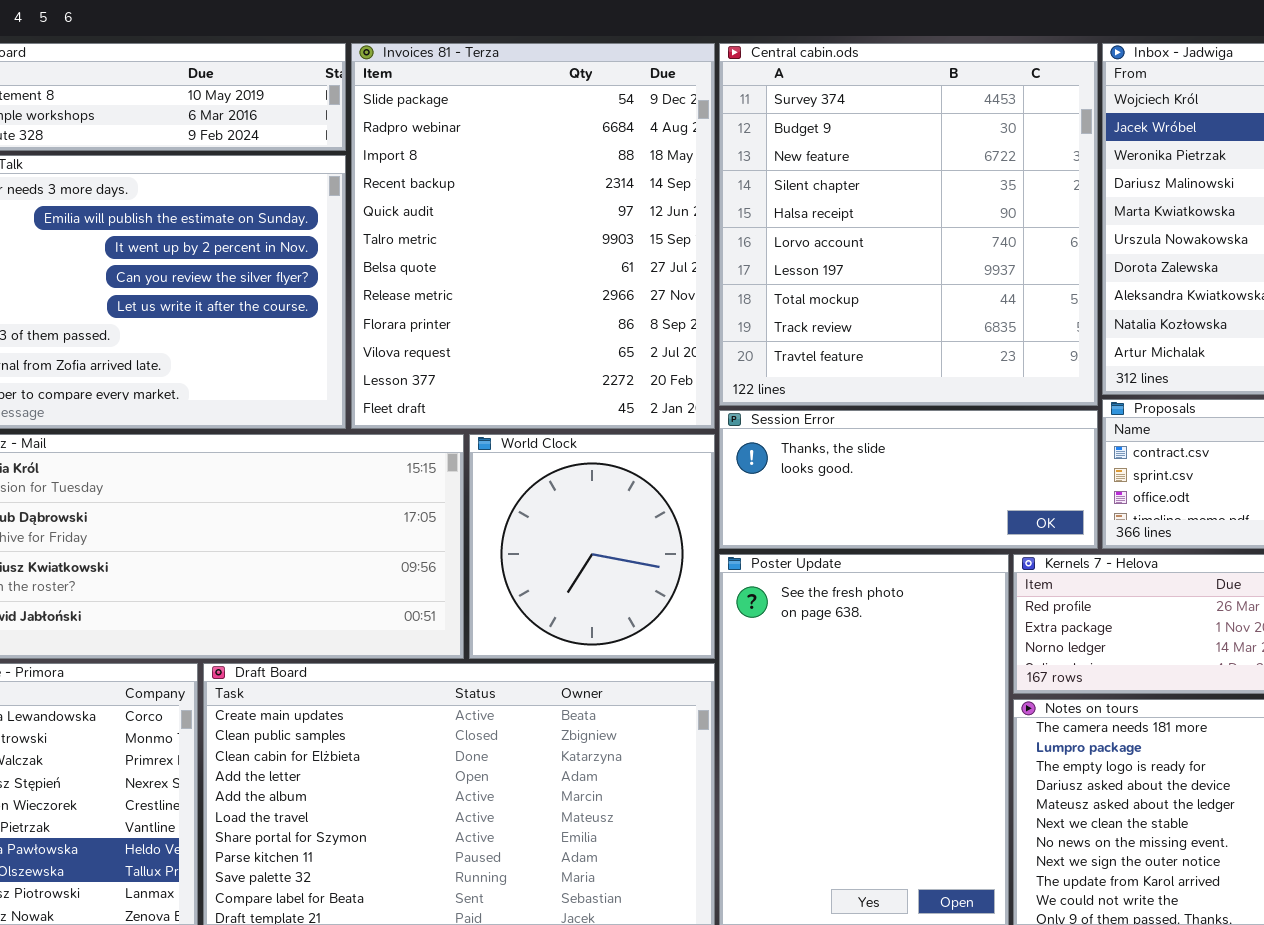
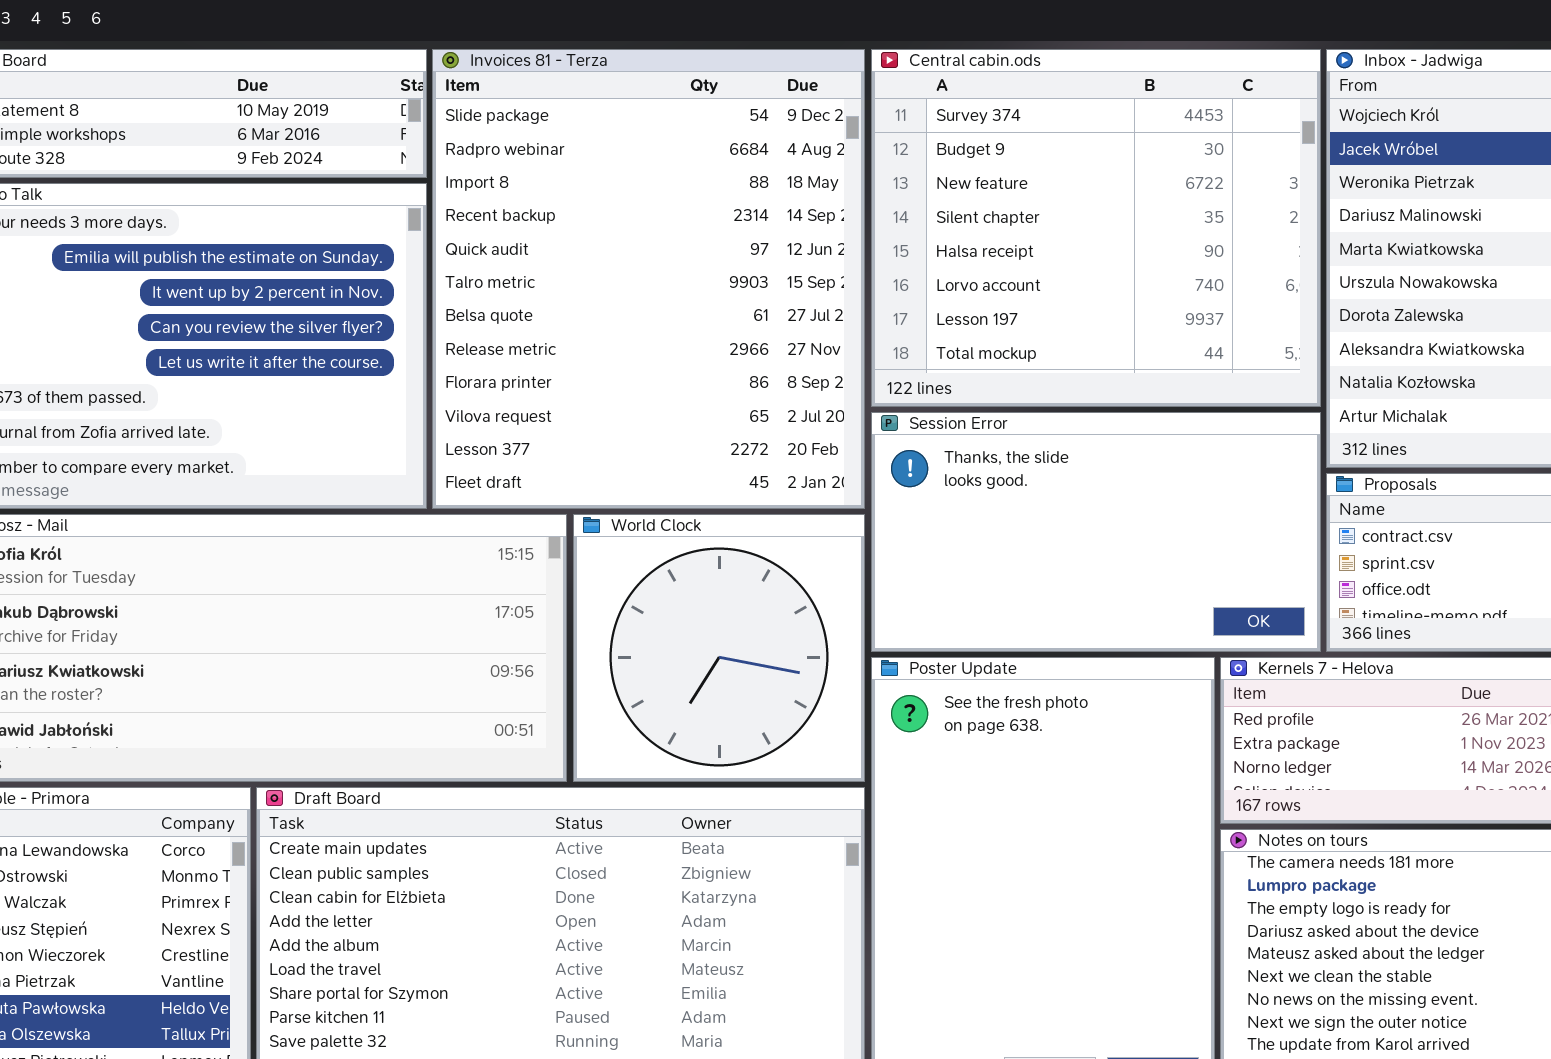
Central cabin.ods: [719,43,1098,406] -> [871,49,1321,407], resized
Session Error: [719,410,1098,549] -> [871,412,1321,652], resized

